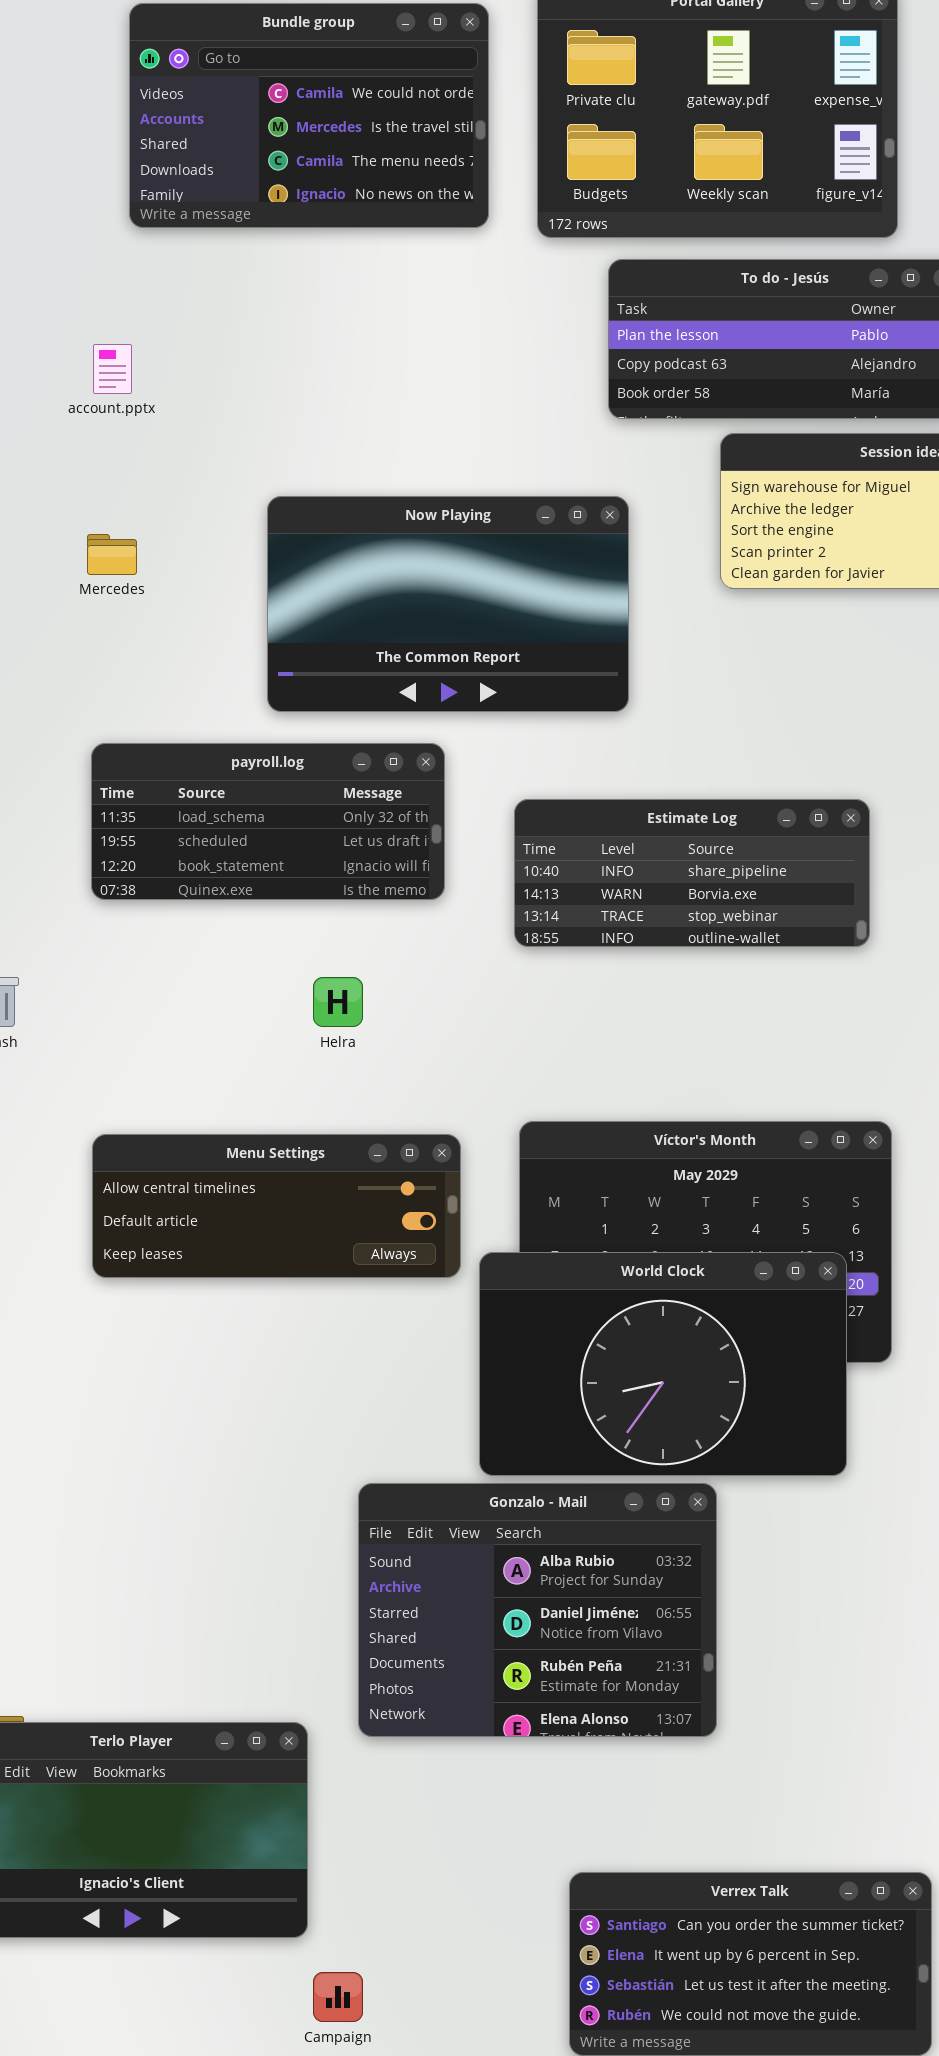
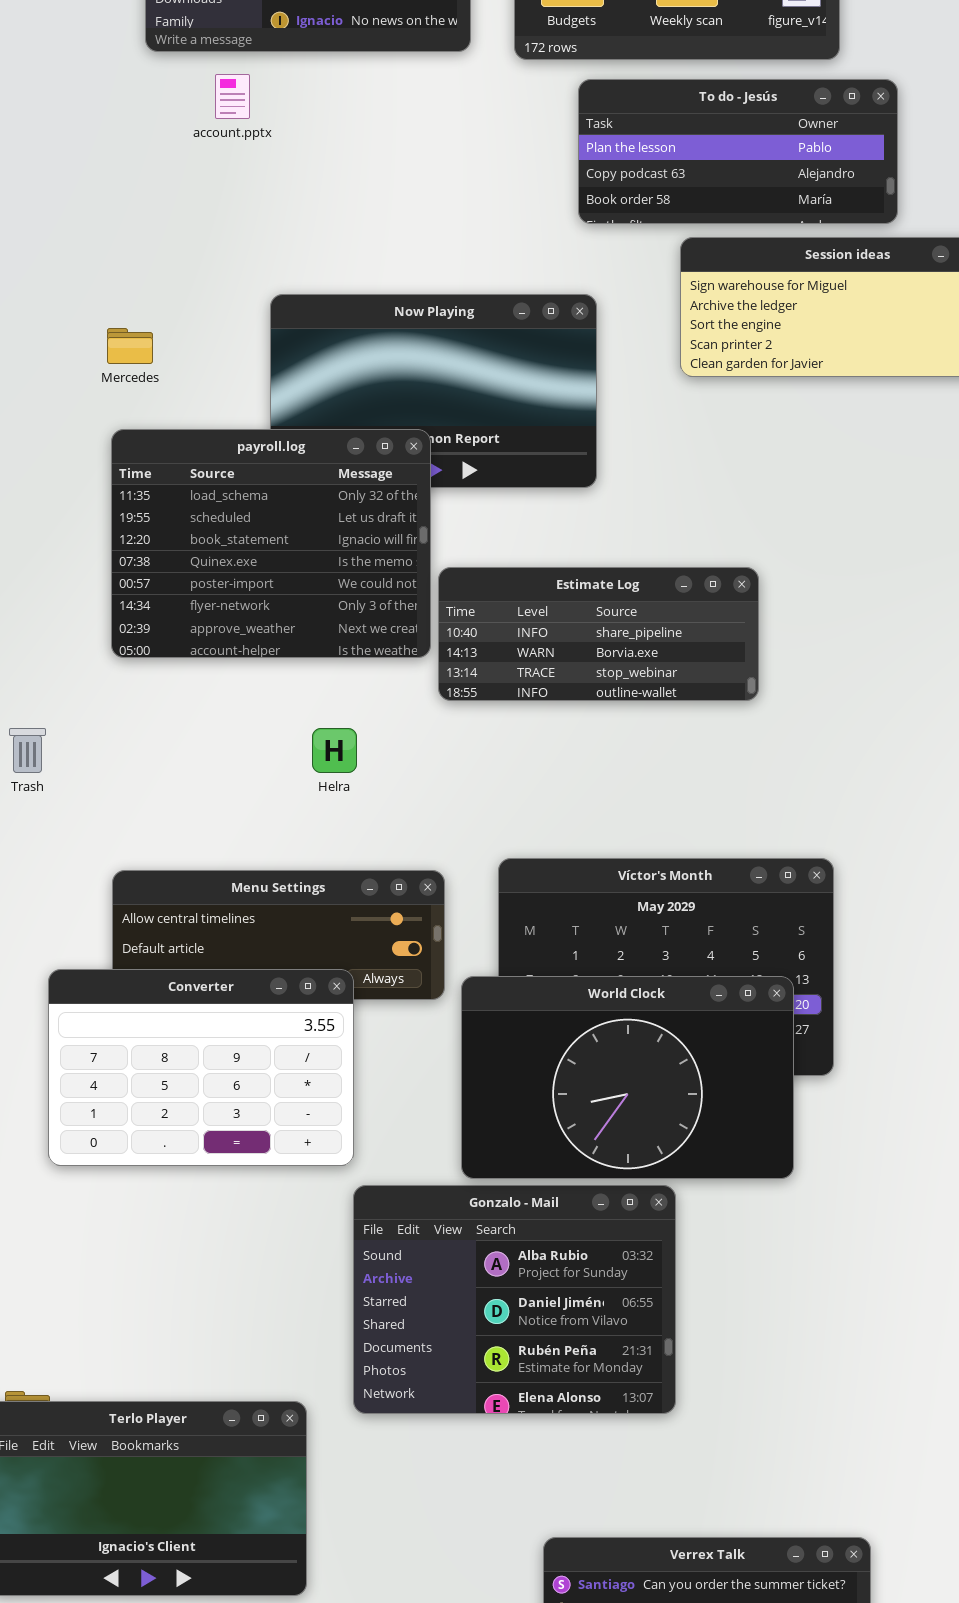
account.pptx: [93,344,132,394] -> [215,74,250,119], moved
payroll.log: [91,743,445,900] -> [111,429,431,658], resized
Estimate Log: [514,799,870,947] -> [438,567,759,701], moved
Converter: none -> [48,969,354,1166], opened

